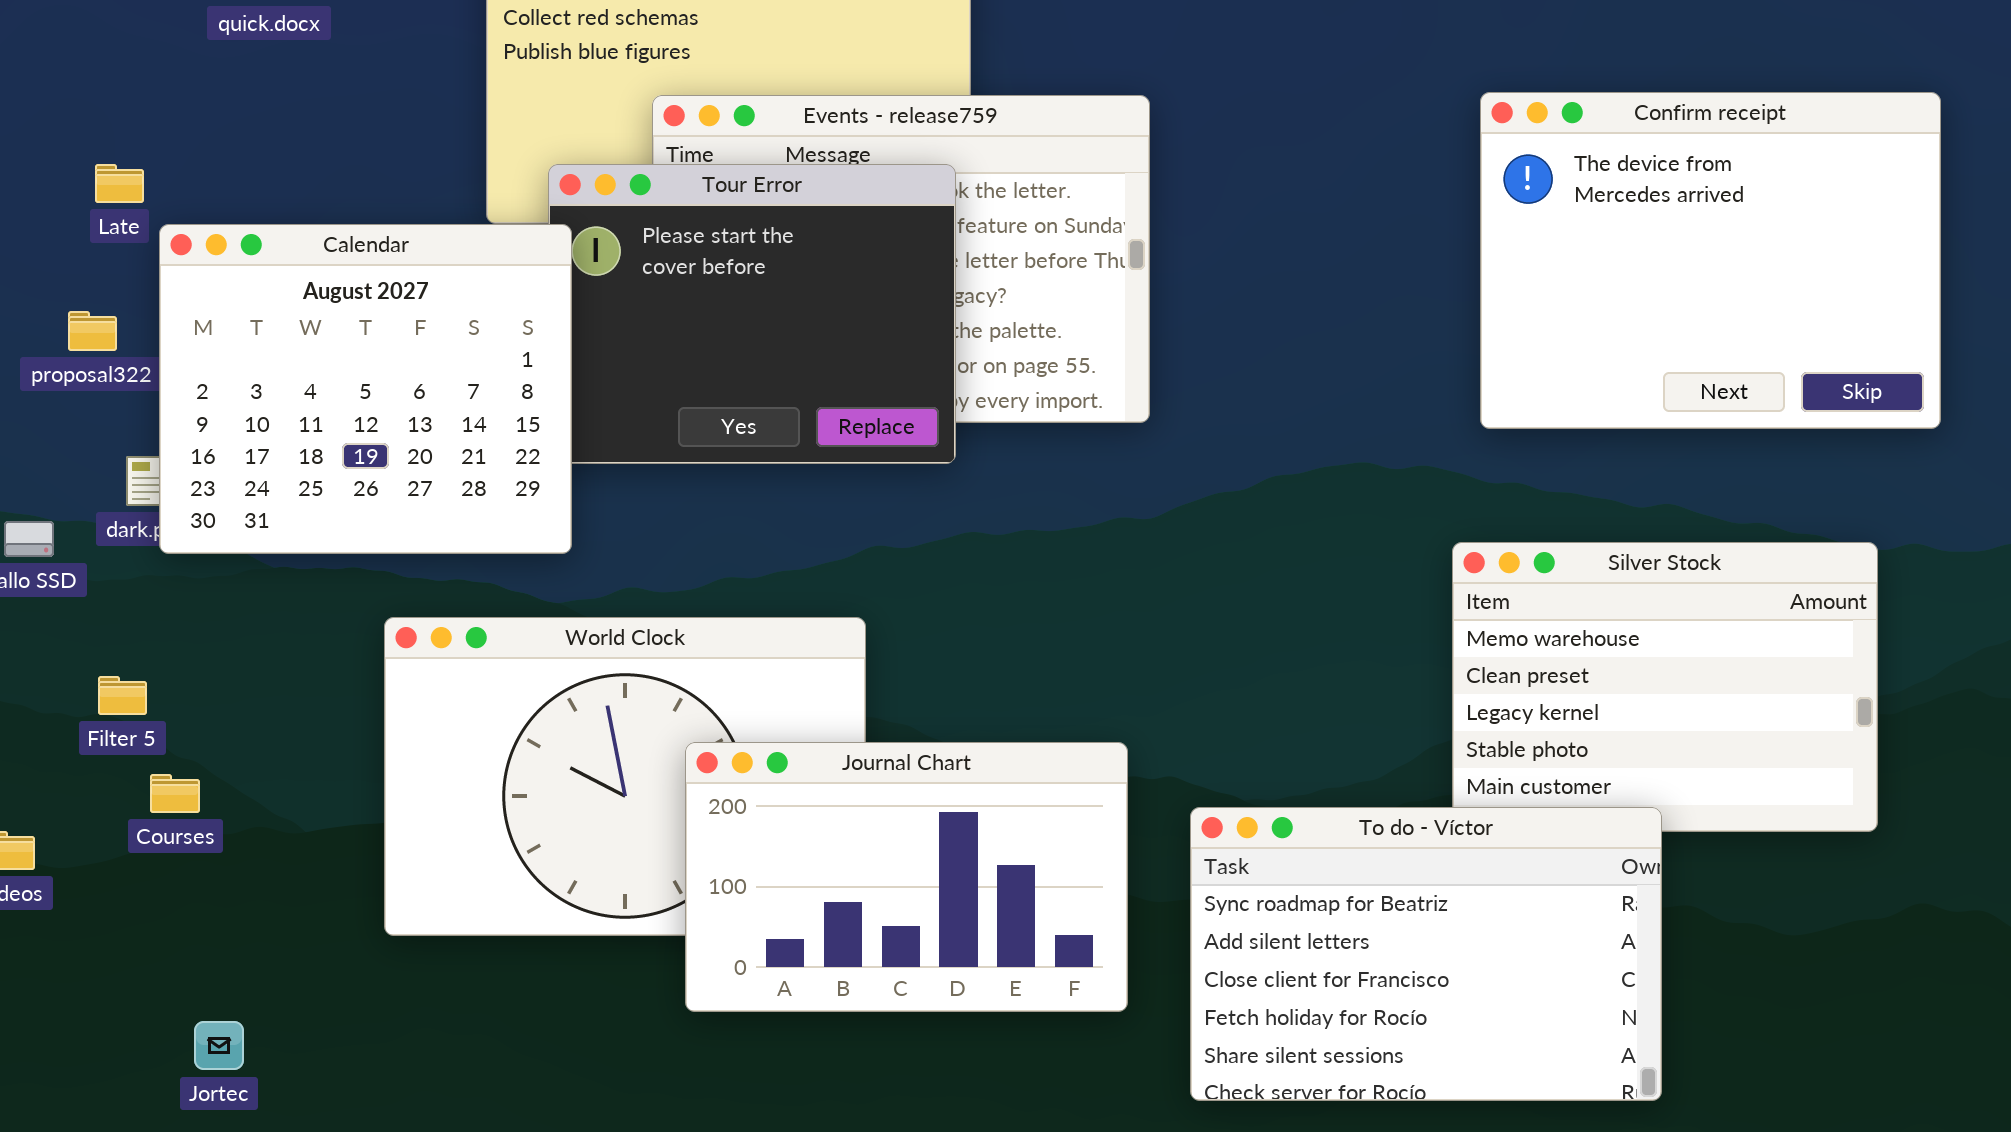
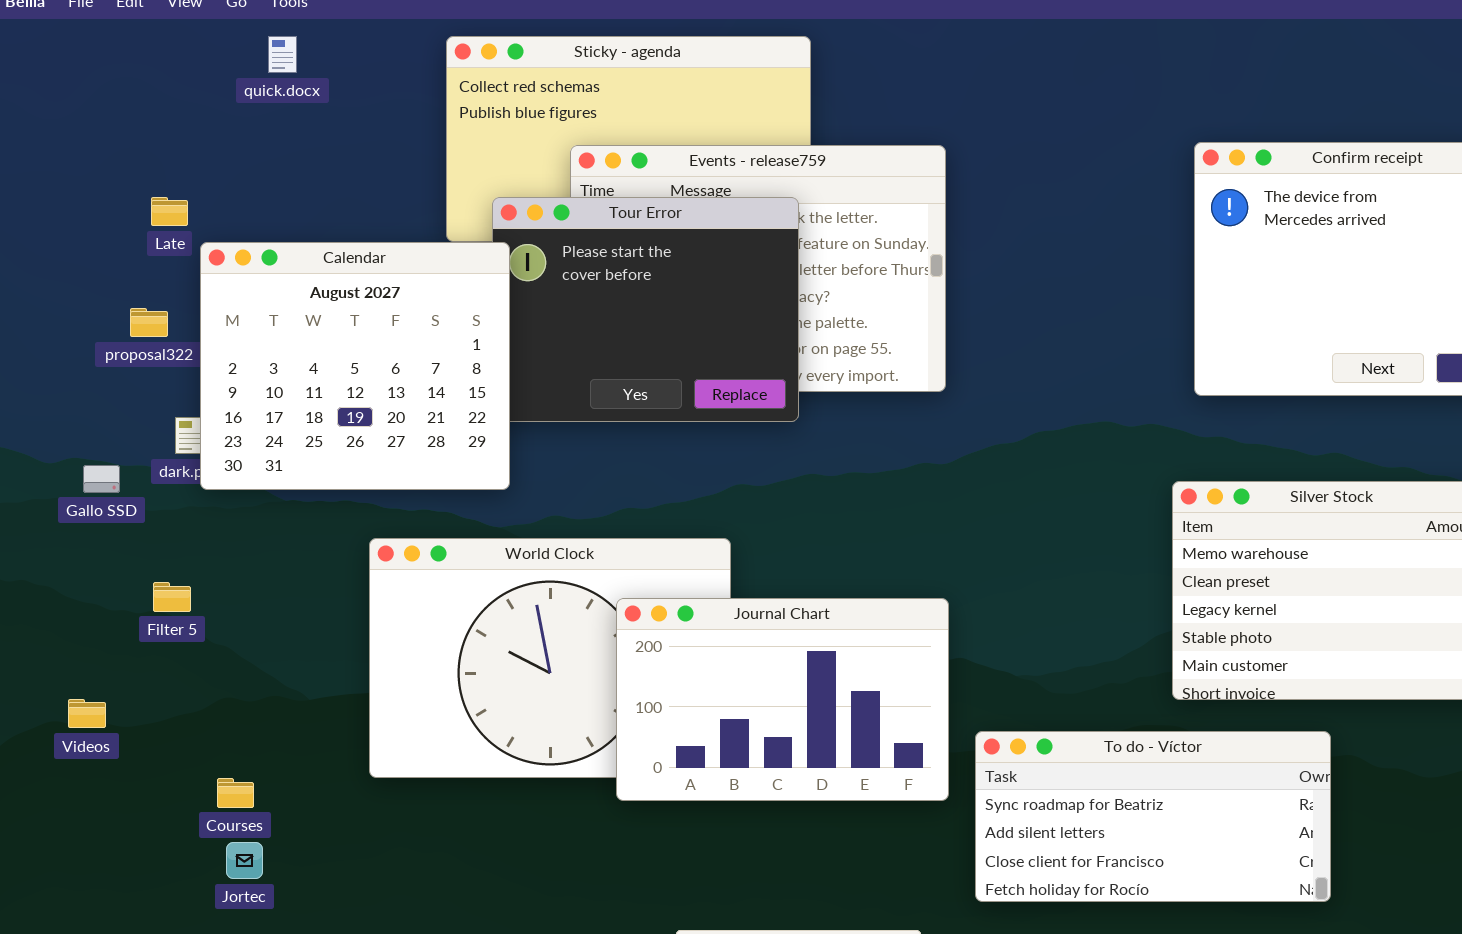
Journal Chart: [685,742,1128,1012] -> [616,598,949,801], moved
Courses: [150,774,200,813] -> [217,778,254,808], moved
To do - Víctor: [1190,807,1662,1101] -> [975,731,1331,902], resized

